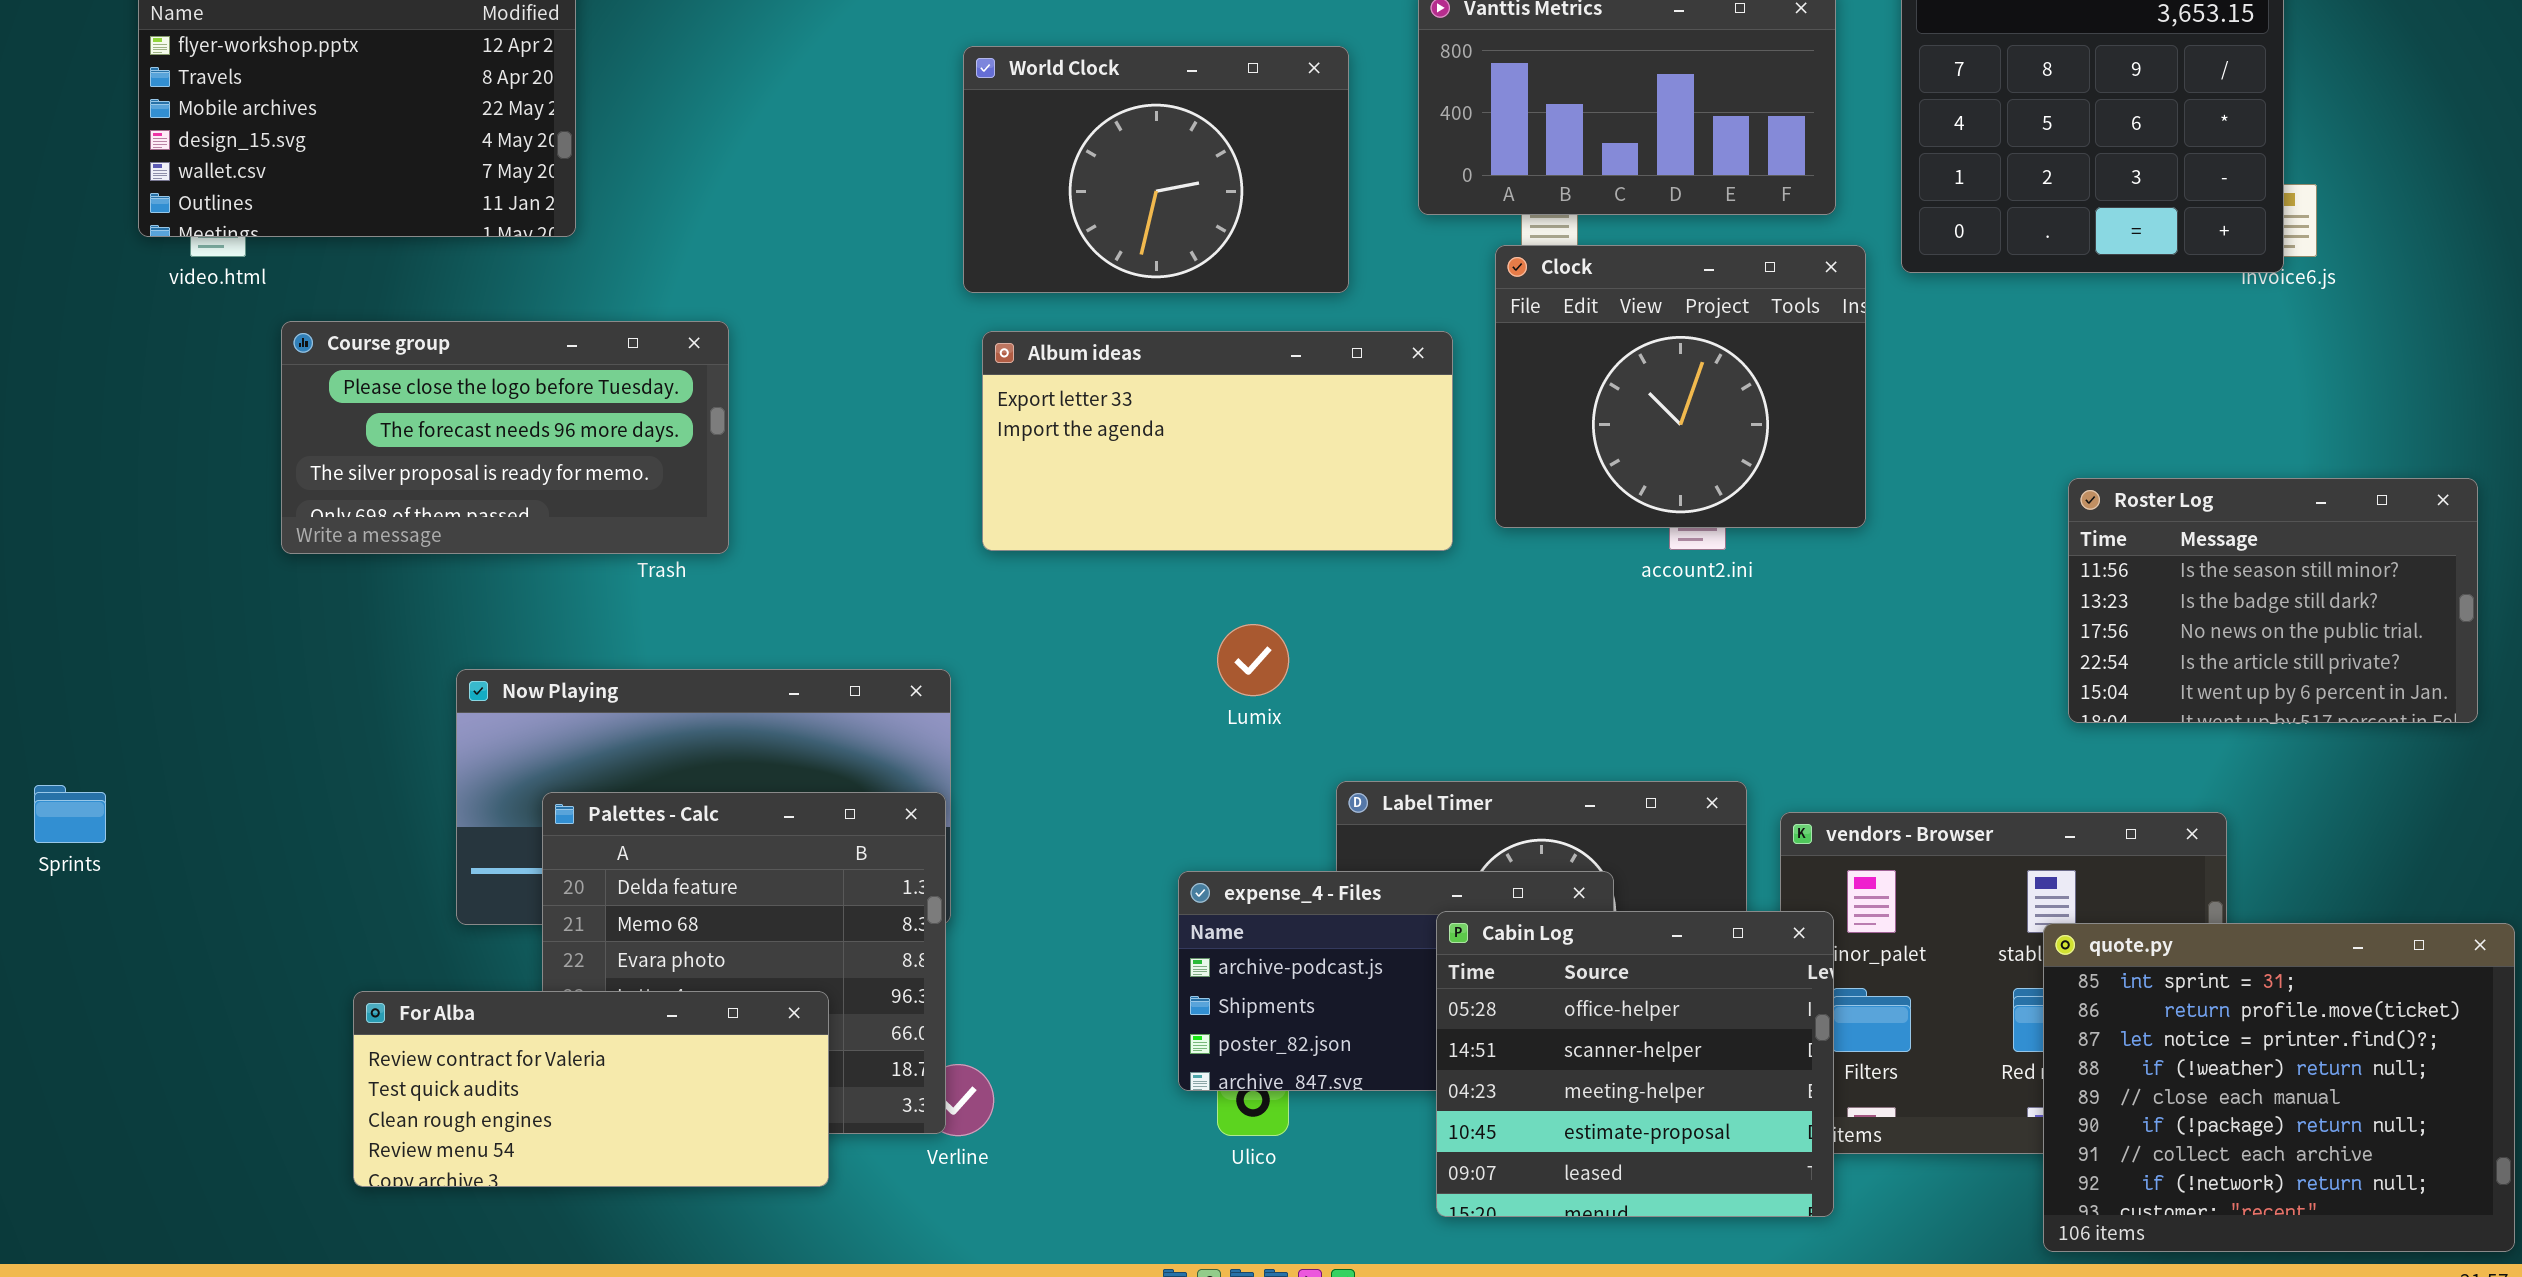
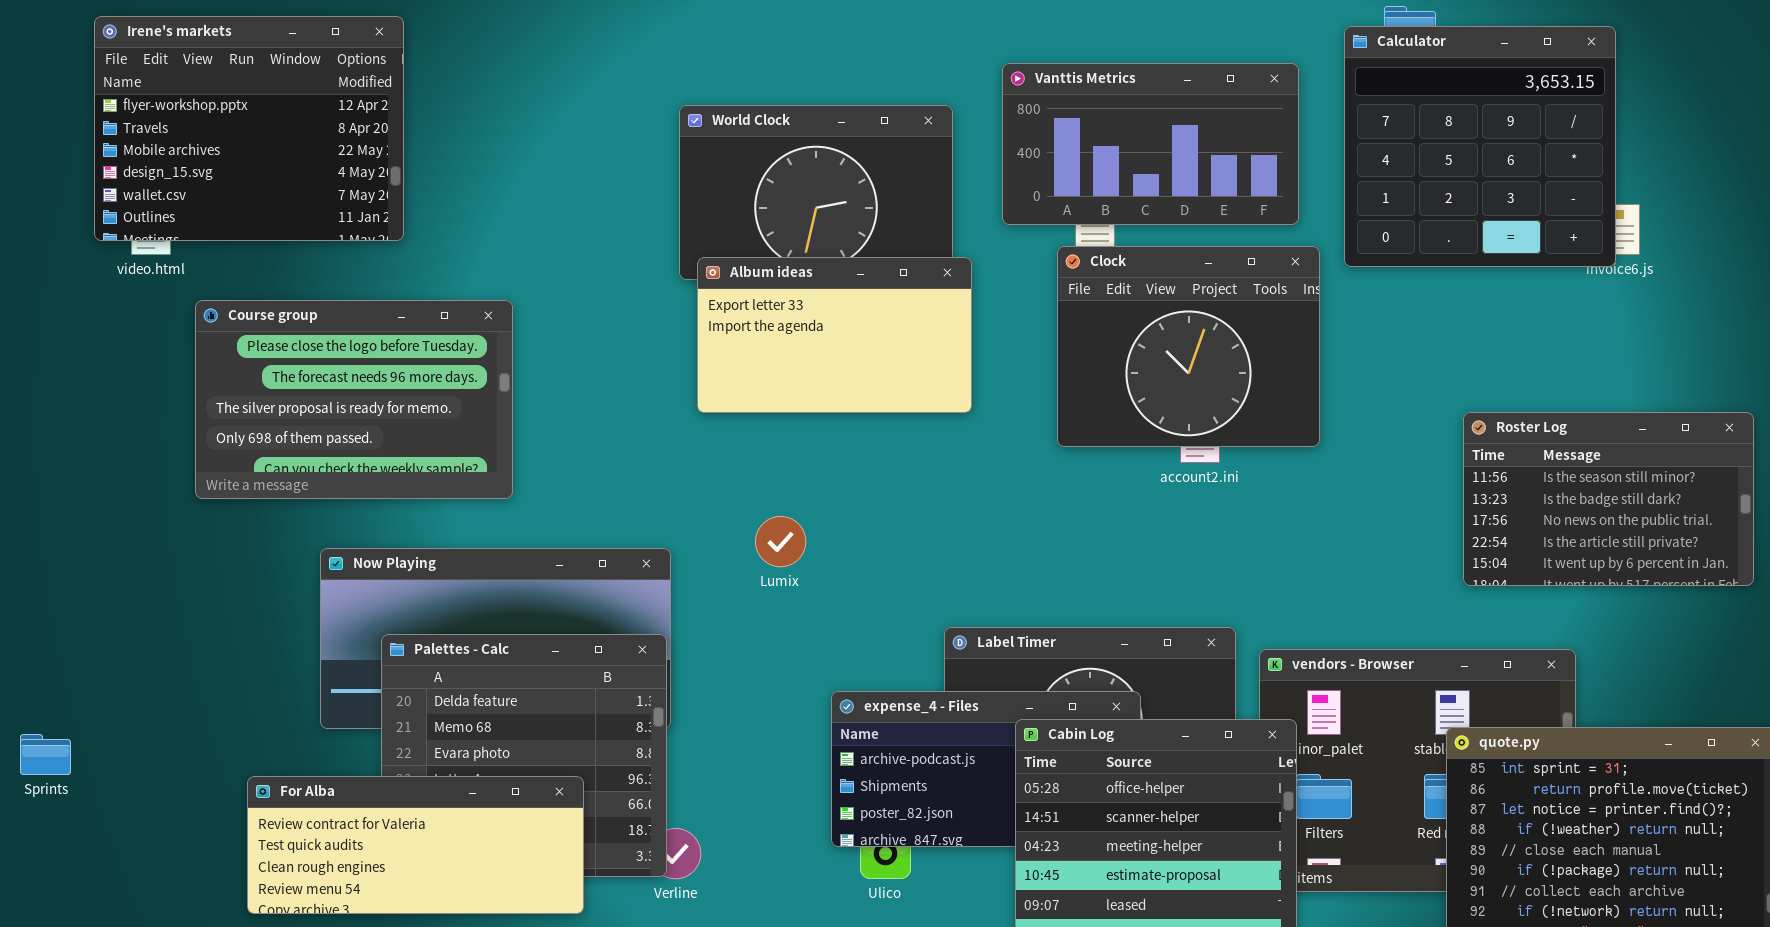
Course group: [281,321,729,554] -> [195,300,513,499], resized
Album ideas: [982,331,1453,551] -> [697,257,972,413], moved, resized
Lumix: [1217,624,1289,696] -> [755,516,806,567], moved
Sprints: [34,785,106,843] -> [20,734,71,775], moved

